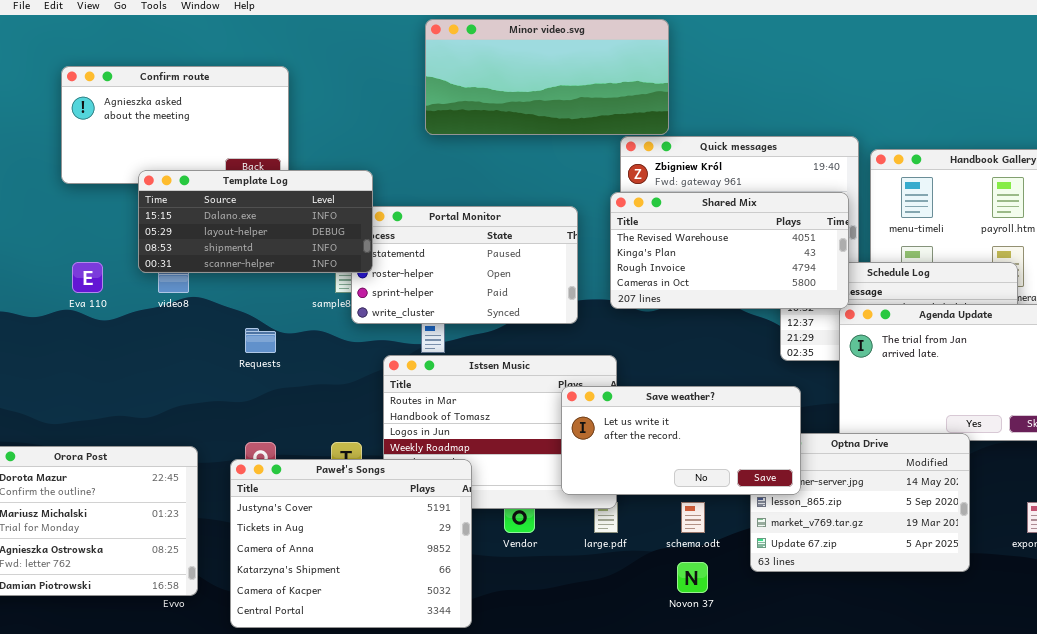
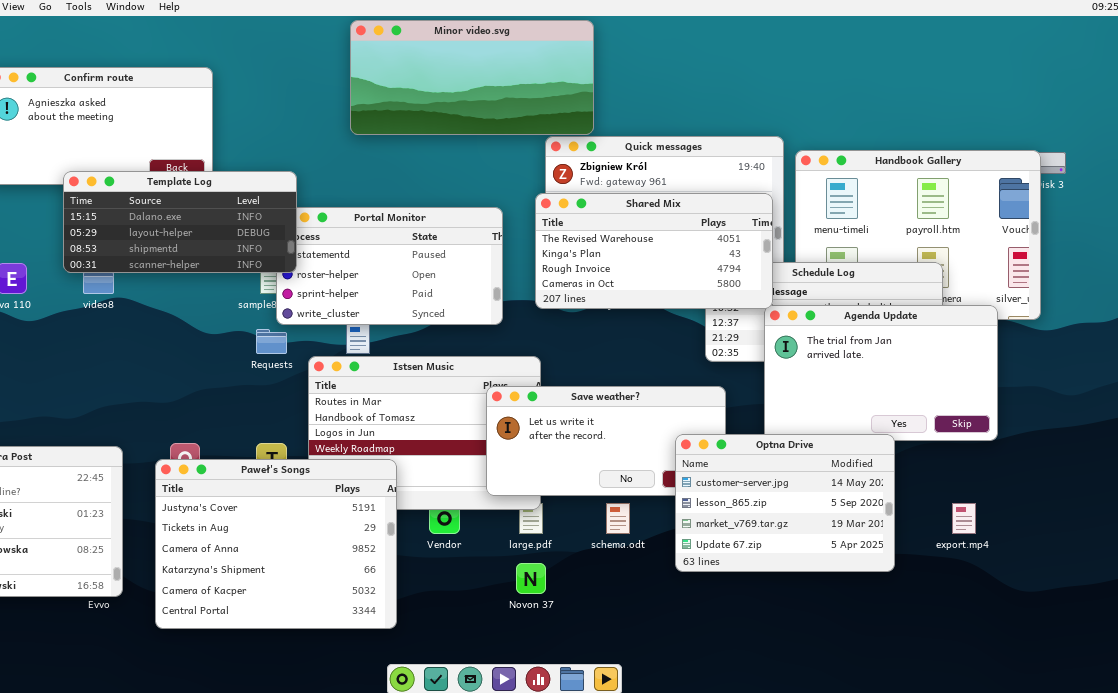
Requests: [245,328,276,353] -> [256,329,287,354], moved
Optna Drive: [750,433,970,572] -> [675,434,895,572], raised
Novon 37: [677,562,708,593] -> [516,563,546,594], moved

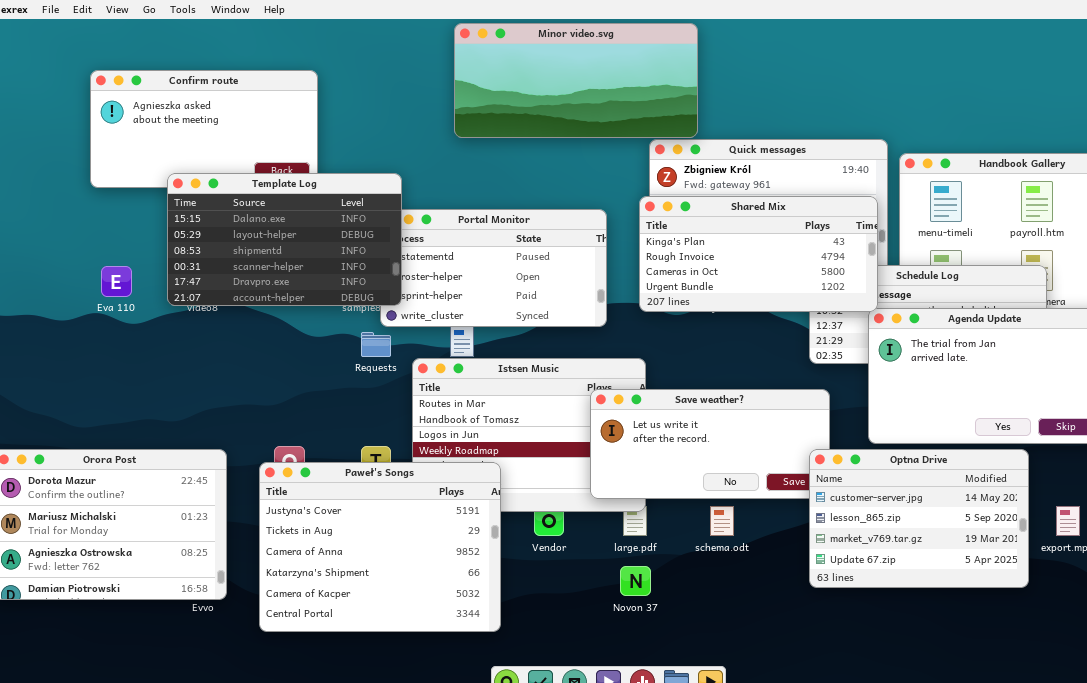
Template Log: [63,171,297,273] -> [167,173,402,306], resized
Shared Mix: [535,193,773,309] -> [639,196,878,312], scrolled down 1 row
Optna Drive: [675,434,895,572] -> [809,449,1029,588], moved

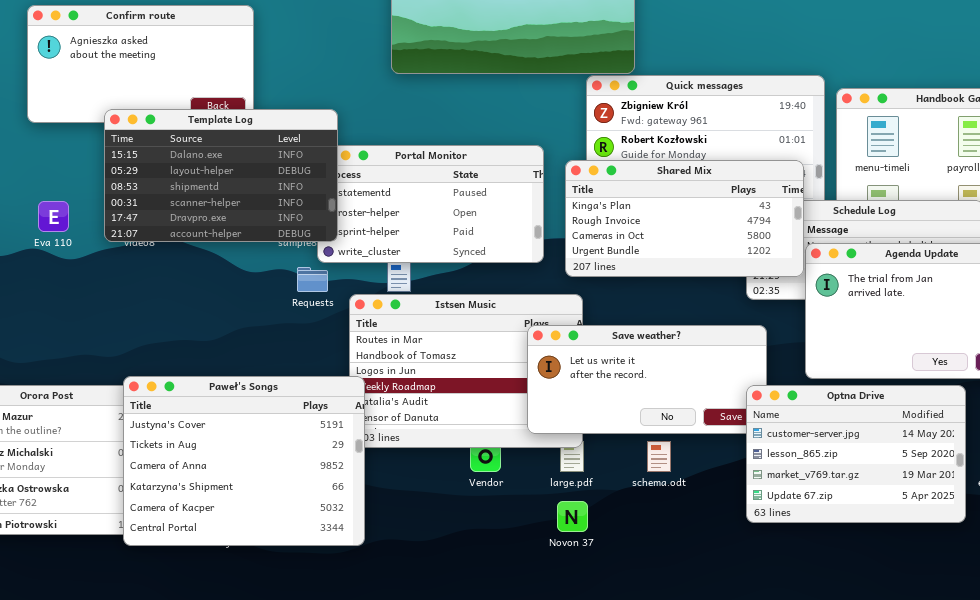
Shared Mix: [639,196,878,312] -> [565,160,804,277], moved
Paweł's Songs: [259,462,501,632] -> [123,376,365,546], moved

